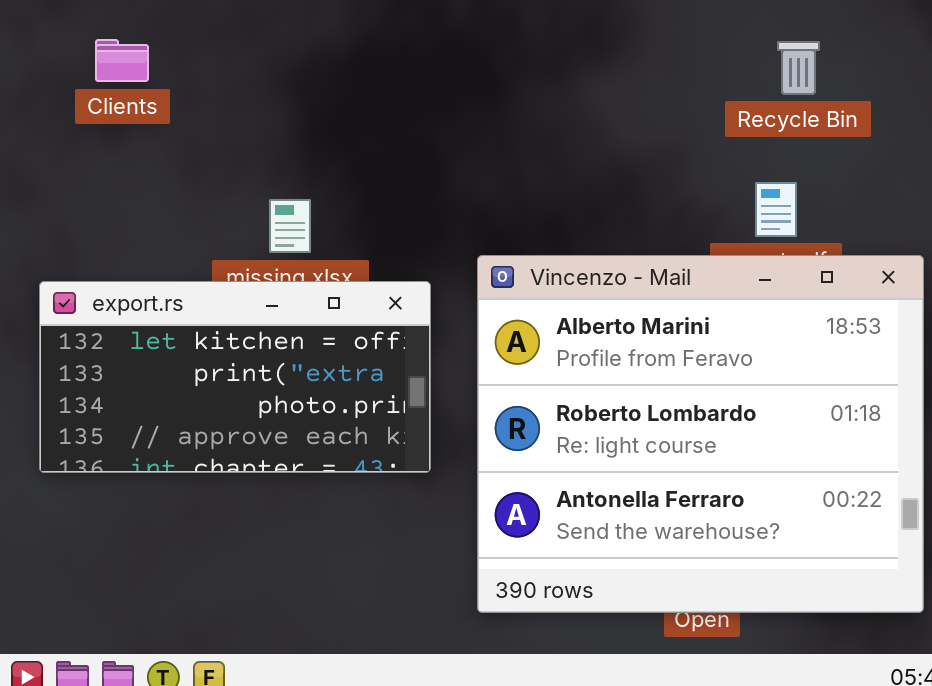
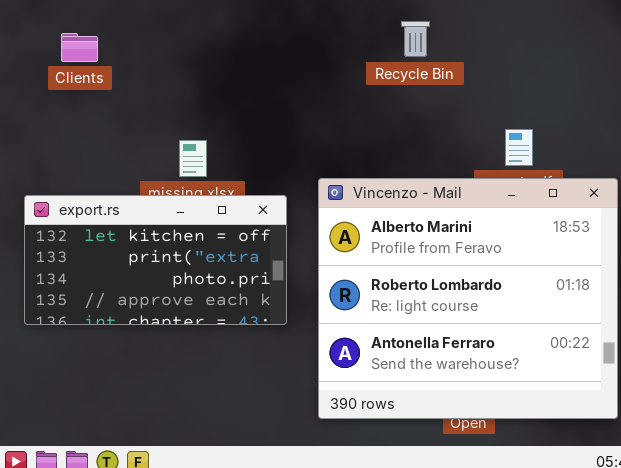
Recycle Bin: [777,41,820,95] -> [401,21,430,57], moved

